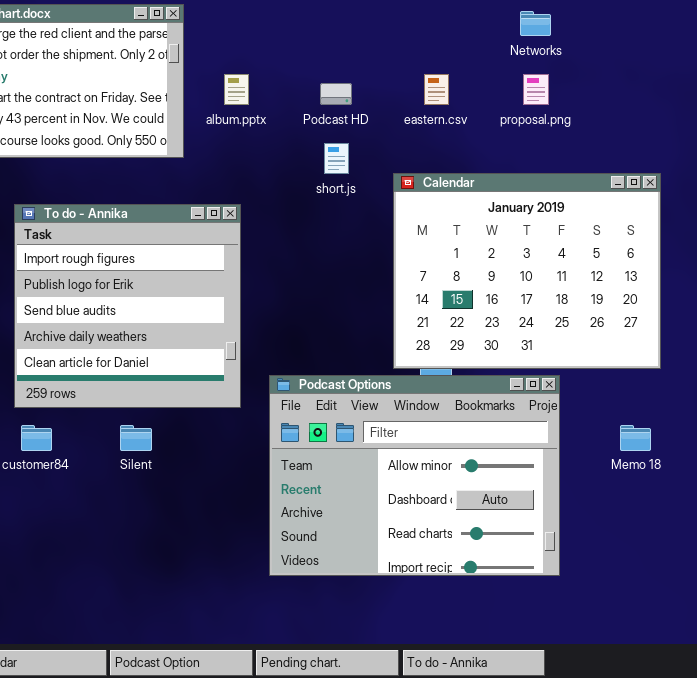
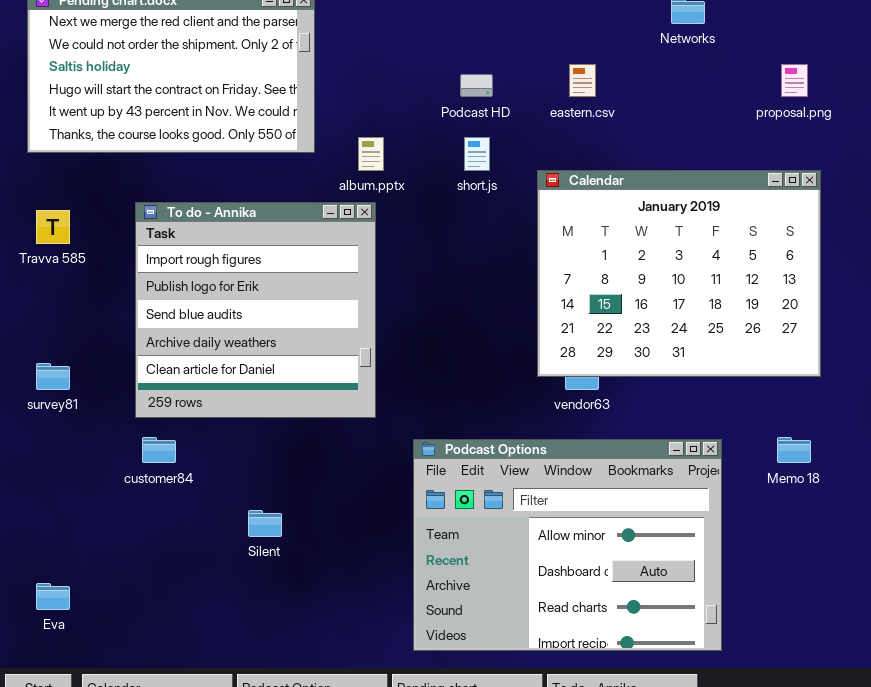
album.pptx: [224,74,249,105] -> [358,137,384,171], moved
proposal.png: [523,74,549,105] -> [781,64,808,97], moved
Podcast Options: [269,375,560,576] -> [413,439,722,651], moved
Silent: [120,425,152,451] -> [248,510,282,537], moved

